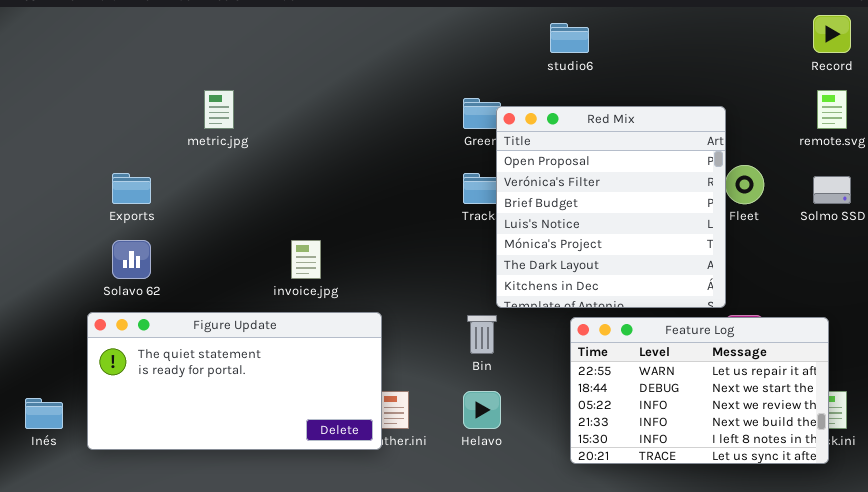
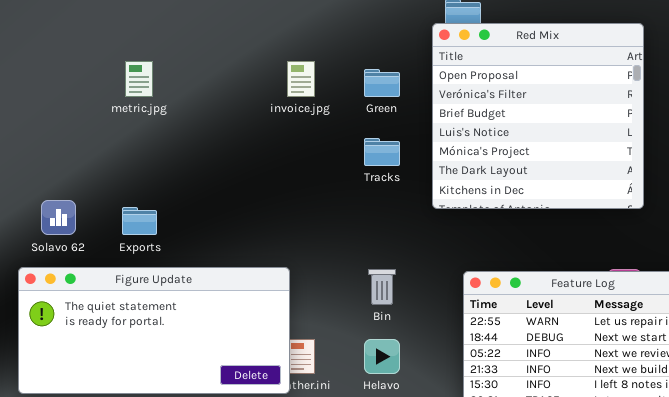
Red Mix: [496,106,726,308] -> [432,23,644,209], moved
Exports: [112,173,151,204] -> [122,207,157,235], moved
invoice.jpg: [291,240,321,279] -> [287,61,315,97], moved

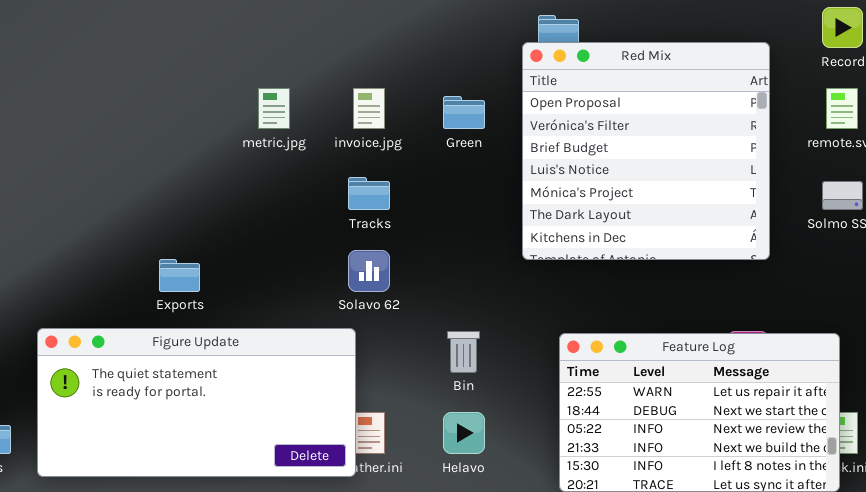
metric.jpg: [125,61,153,97] -> [258,88,290,129], moved
Tracks: [364,138,400,166] -> [348,177,390,210], moved
Solavo 62: [41,200,76,235] -> [348,250,390,292], moved

